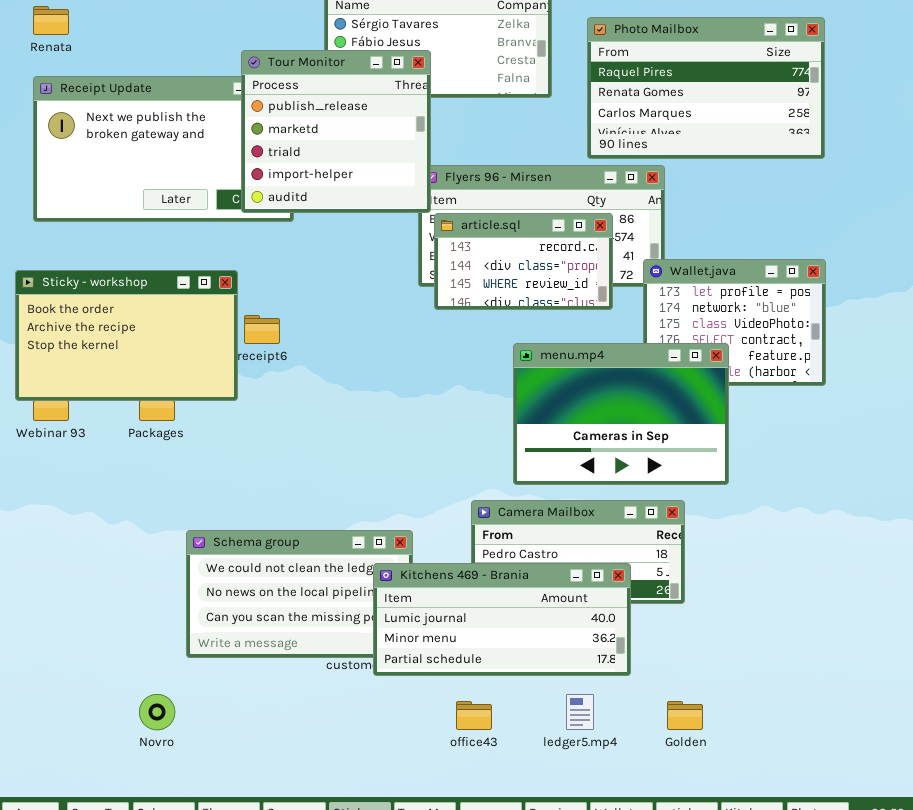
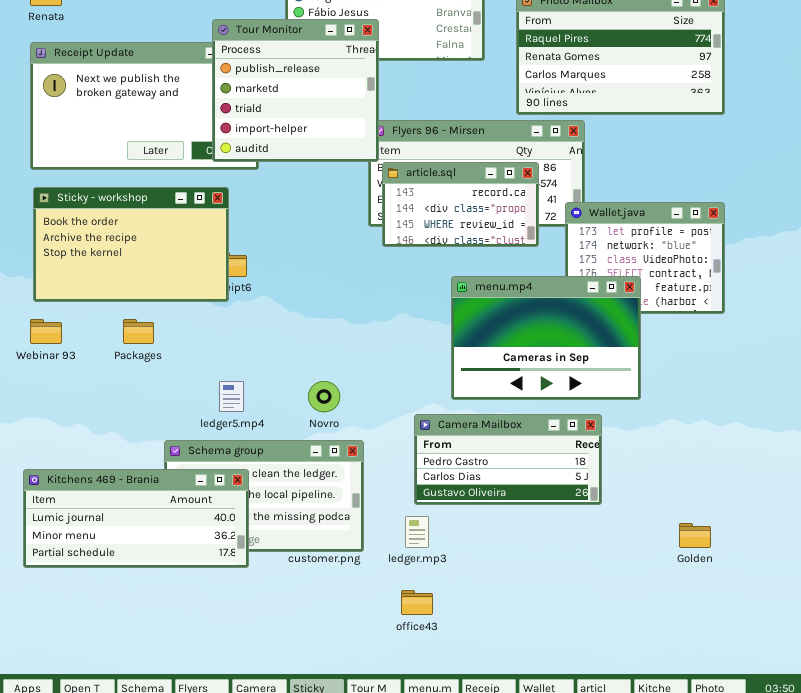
Sticky - workshop: [15,270,238,401] -> [33,187,229,302], moved
Kitchens 469 - Brania: [373,563,631,676] -> [23,469,249,568], moved
Novro: [139,694,175,730] -> [308,381,340,412], moved
ledger5.mp4: [566,694,594,730] -> [219,381,244,412], moved
Golden: [667,701,703,730] -> [679,523,711,548], moved

